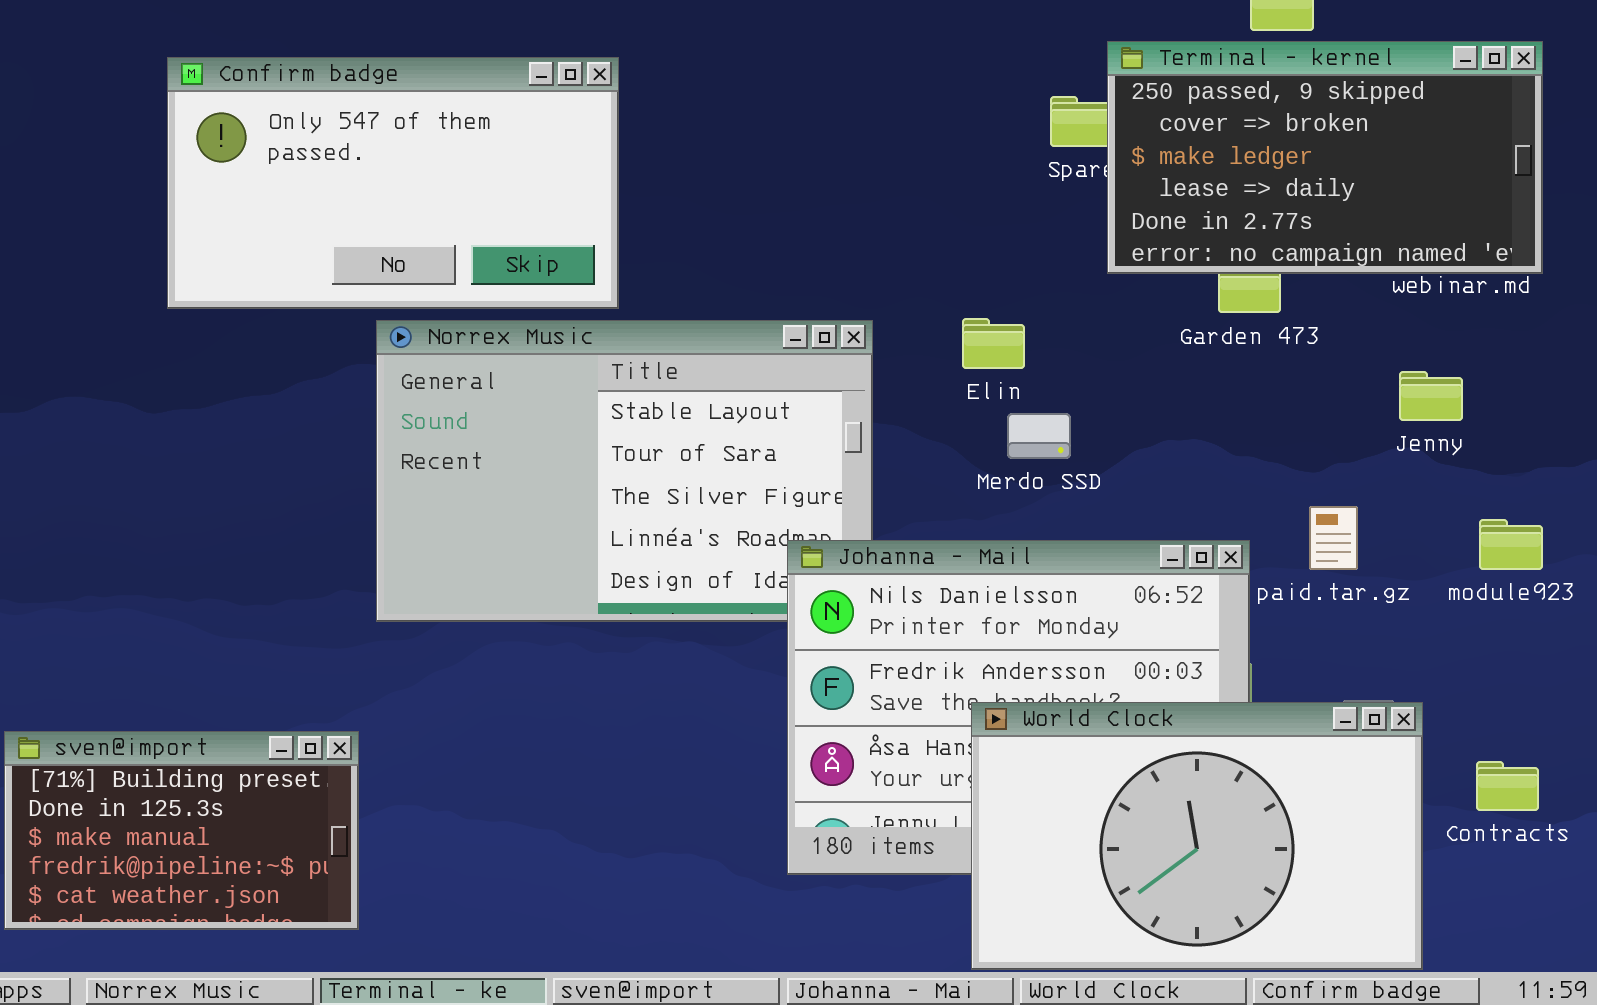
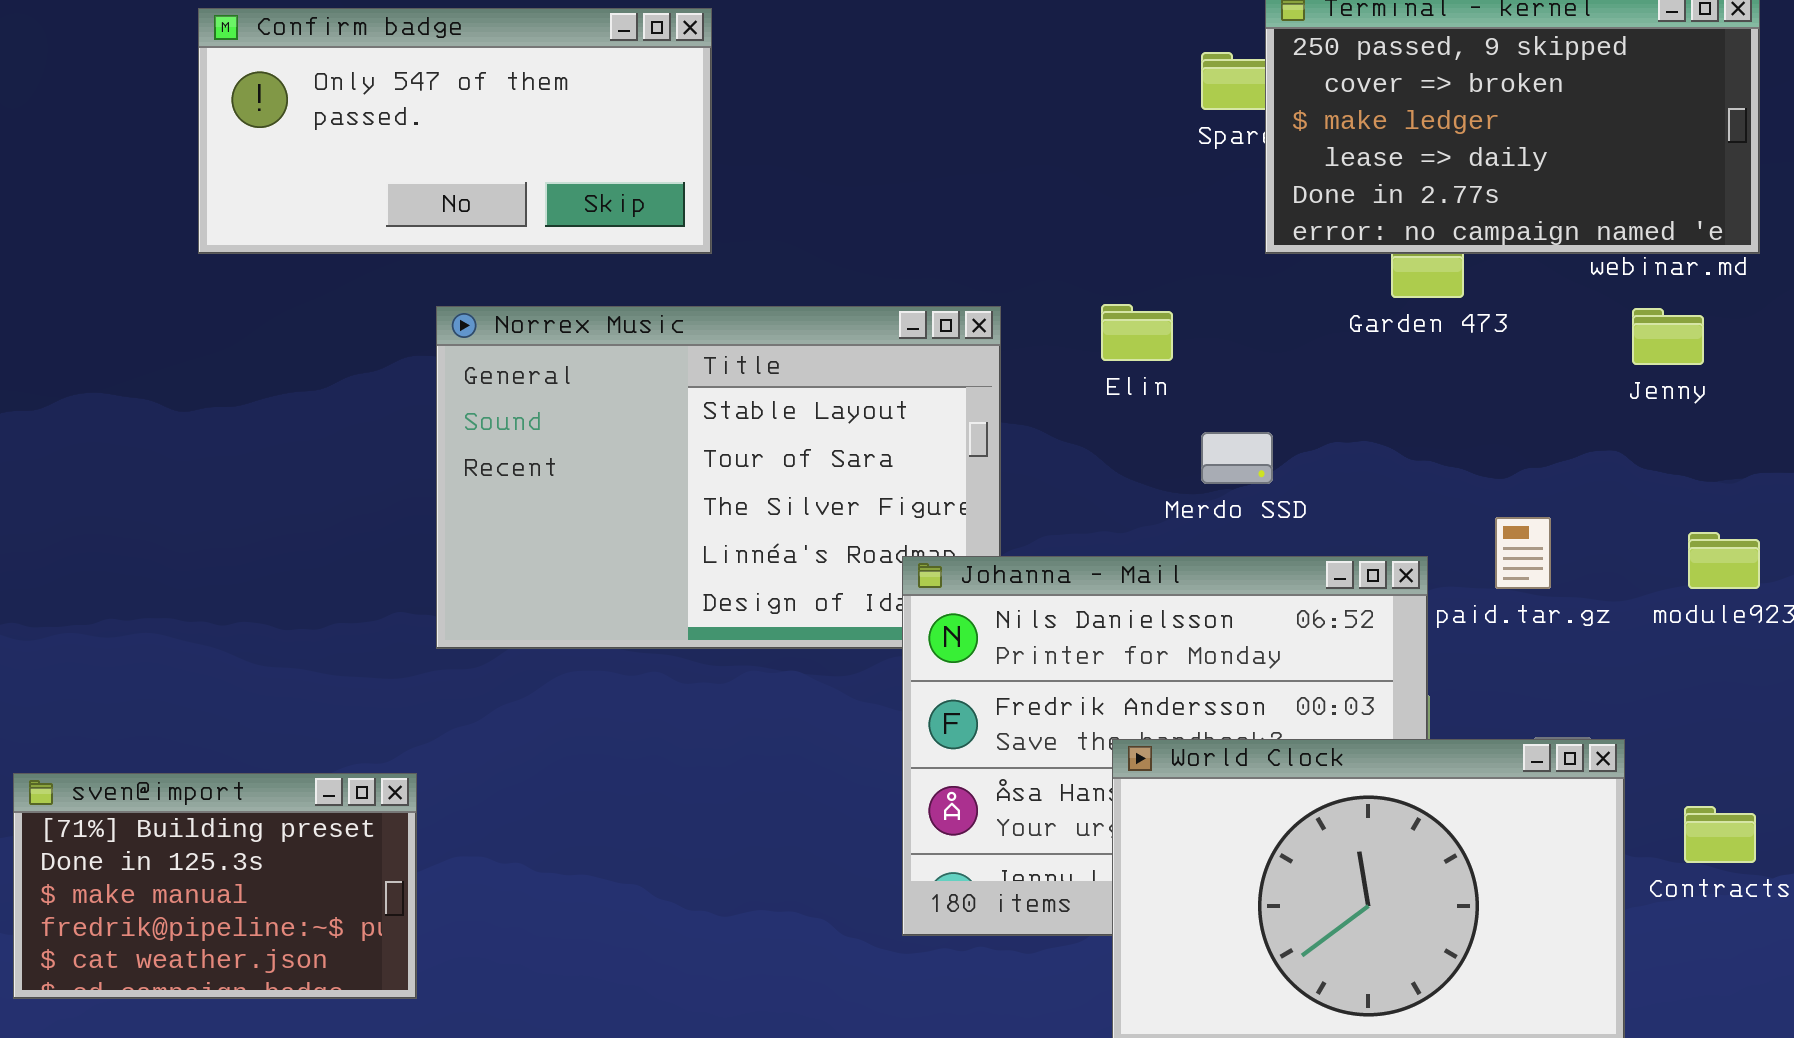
Confirm badge: [167,57,619,309] -> [198,8,712,254], resized
Jenny: [1399,371,1463,421] -> [1632,308,1704,365], moved
Merdo SSD: [1007,413,1071,459] -> [1201,432,1273,484], moved

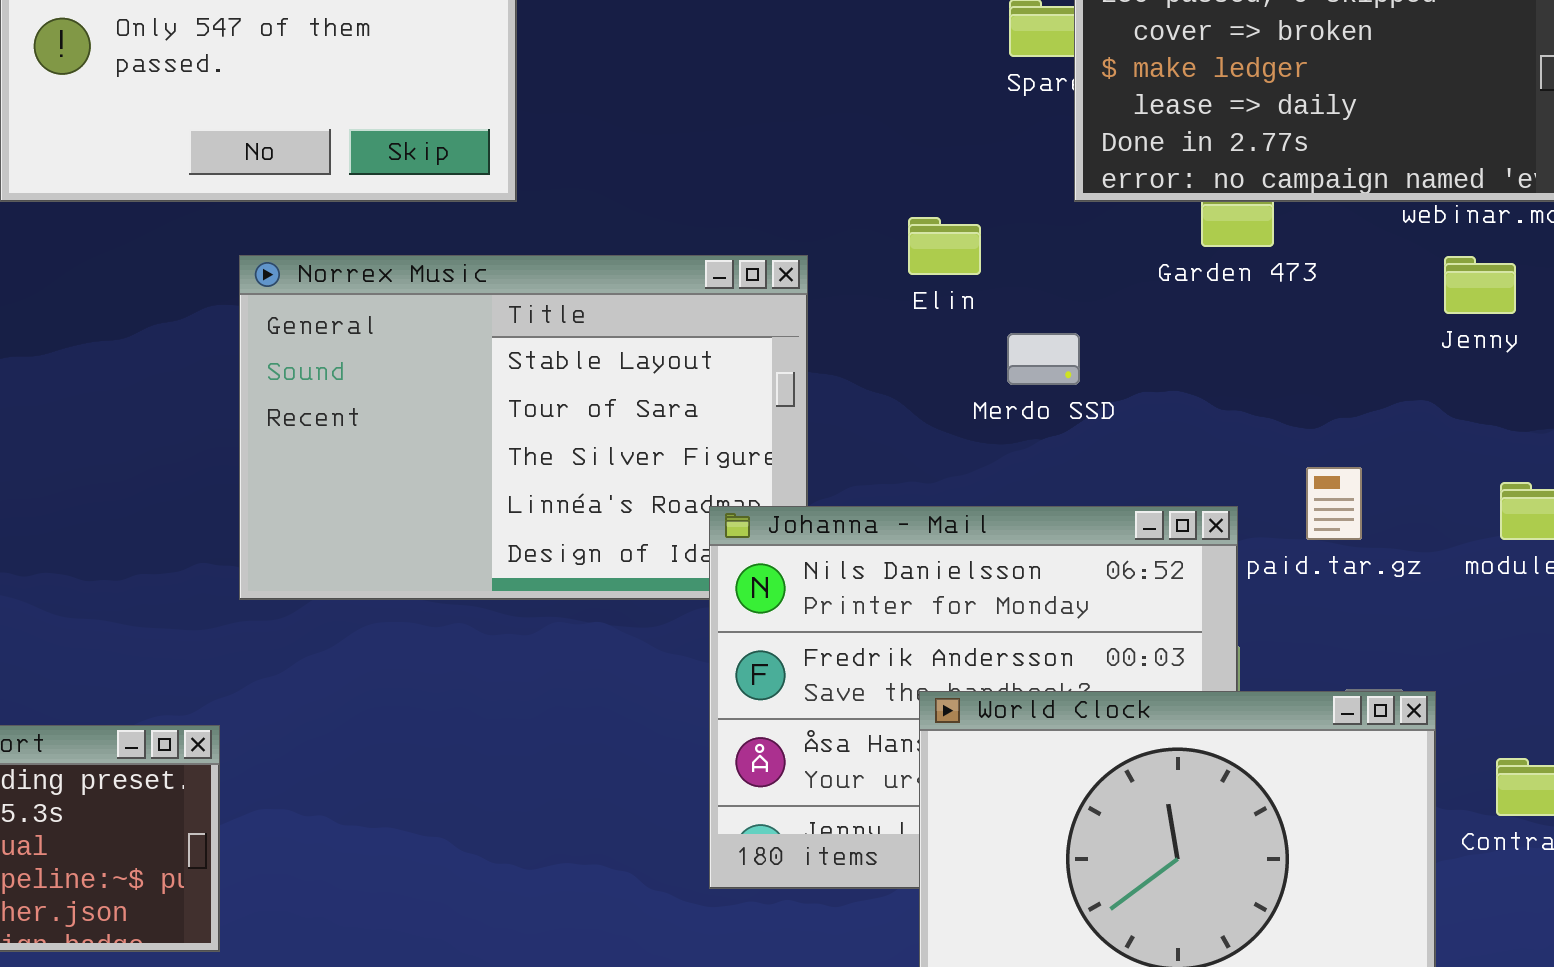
Elin: [1101,304,1173,361] -> [908,217,981,275], moved
Merdo SSD: [1201,432,1273,484] -> [1007,333,1080,385], moved

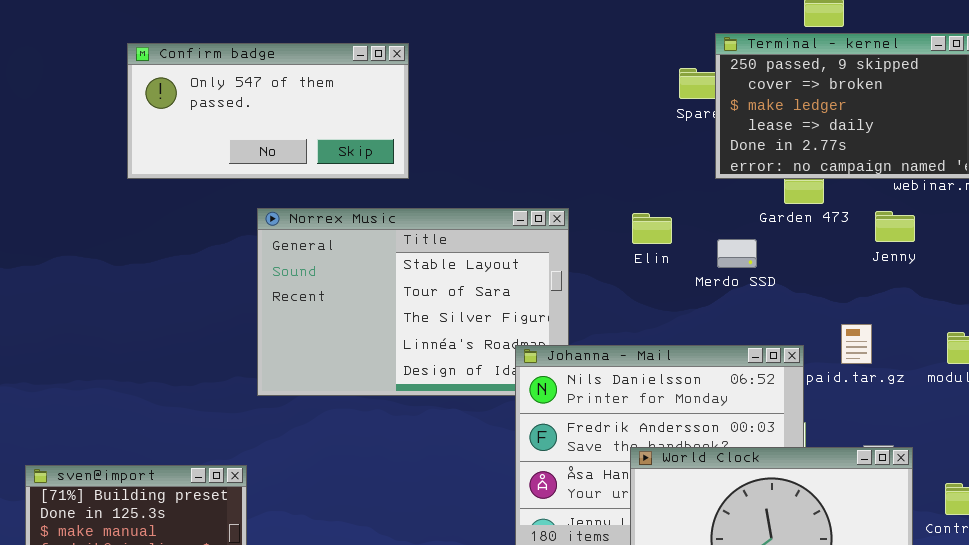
Elin: [908,217,981,275] -> [632,213,672,244], moved
Jenny: [1444,256,1516,314] -> [875,211,915,242], moved
Merdo SSD: [1007,333,1080,385] -> [717,239,757,268], moved

